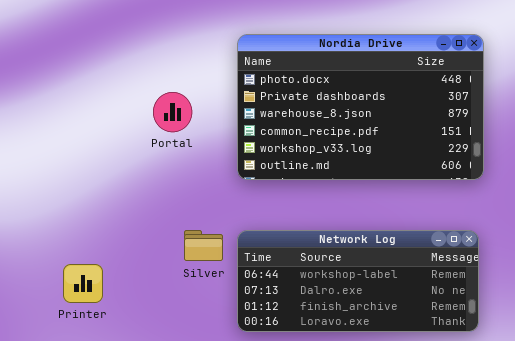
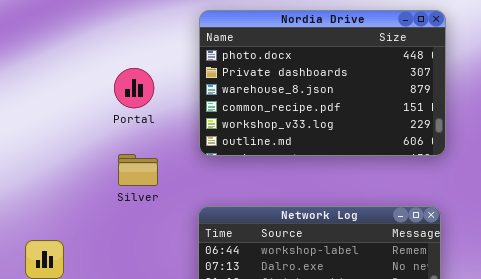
Silver: [184,230,223,261] -> [118,154,158,186], moved

